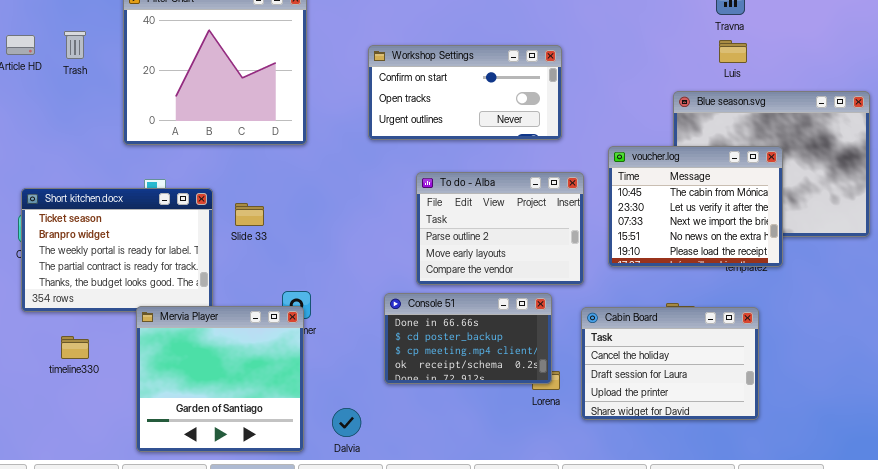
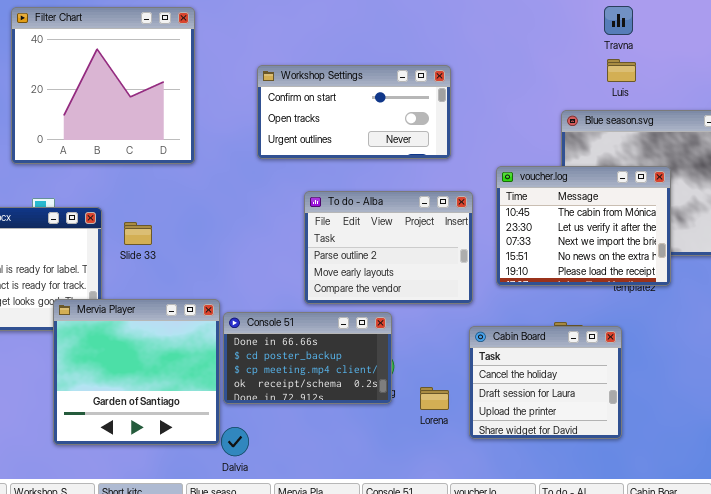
Console 51: [384,293,552,384] -> [223,312,392,404], moved
Mervia Player: [136,306,304,452] -> [53,299,220,445], moved
Cabin Board: [581,307,759,420] -> [469,326,622,439], resized

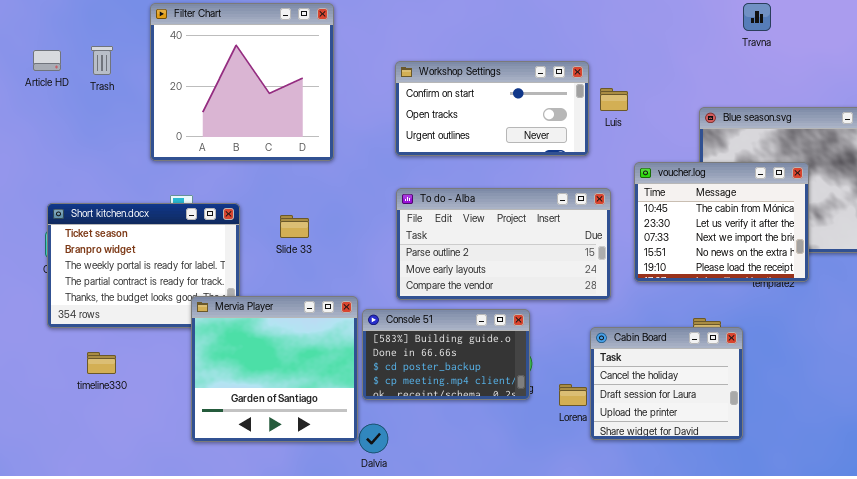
Luis: [607,59,636,82] -> [600,88,628,111], moved
To do - Alba: [304,191,473,304] -> [396,188,611,300], resized
Slide 33: [124,222,152,245] -> [280,215,309,238], moved
Console 51: [223,312,392,404] -> [362,309,530,400], scrolled up 1 row
Cabin Board: [469,326,622,439] -> [590,327,743,440], moved

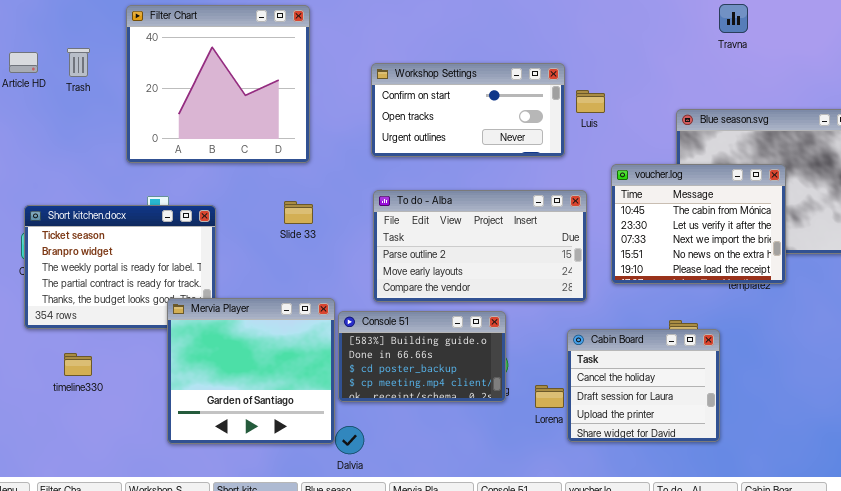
Slide 33: [280,215,309,238] -> [284,201,313,224], moved

